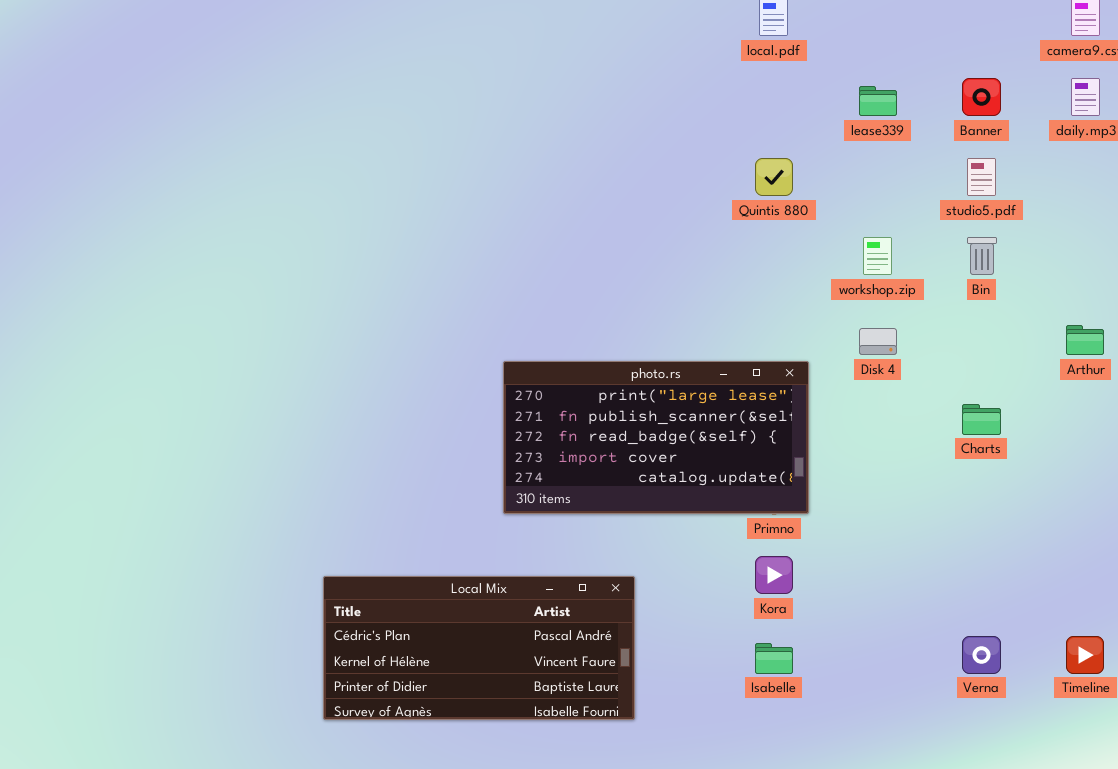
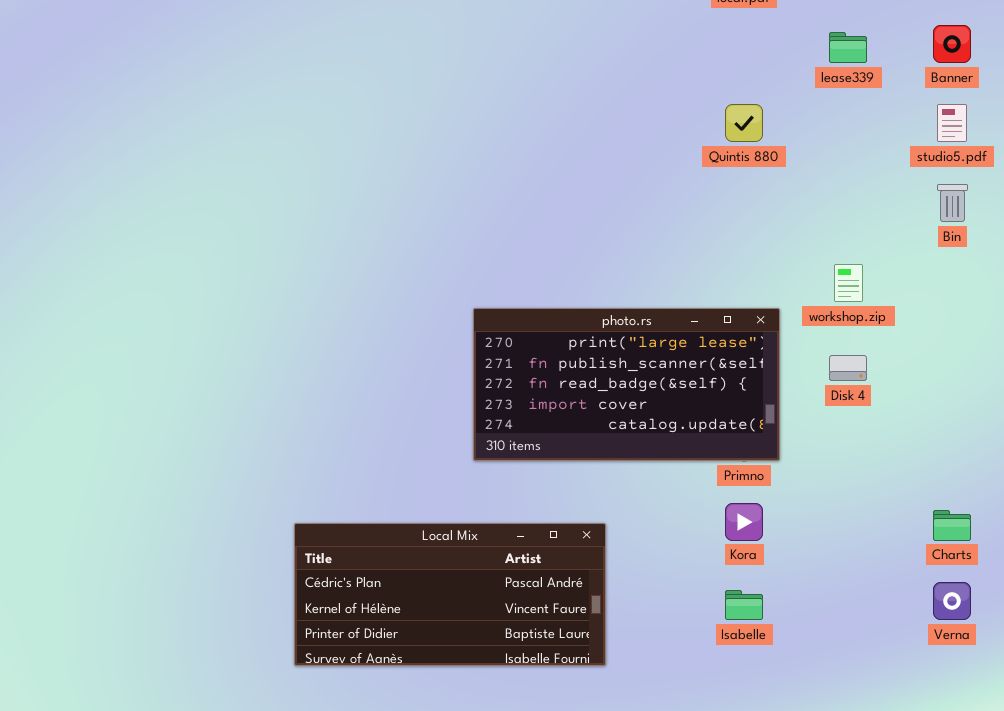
workshop.zip: [863,237,892,275] -> [834,264,863,302], moved
Disk 4: [859,328,897,355] -> [829,355,867,381], moved
Charts: [962,404,1001,435] -> [933,510,971,541], moved

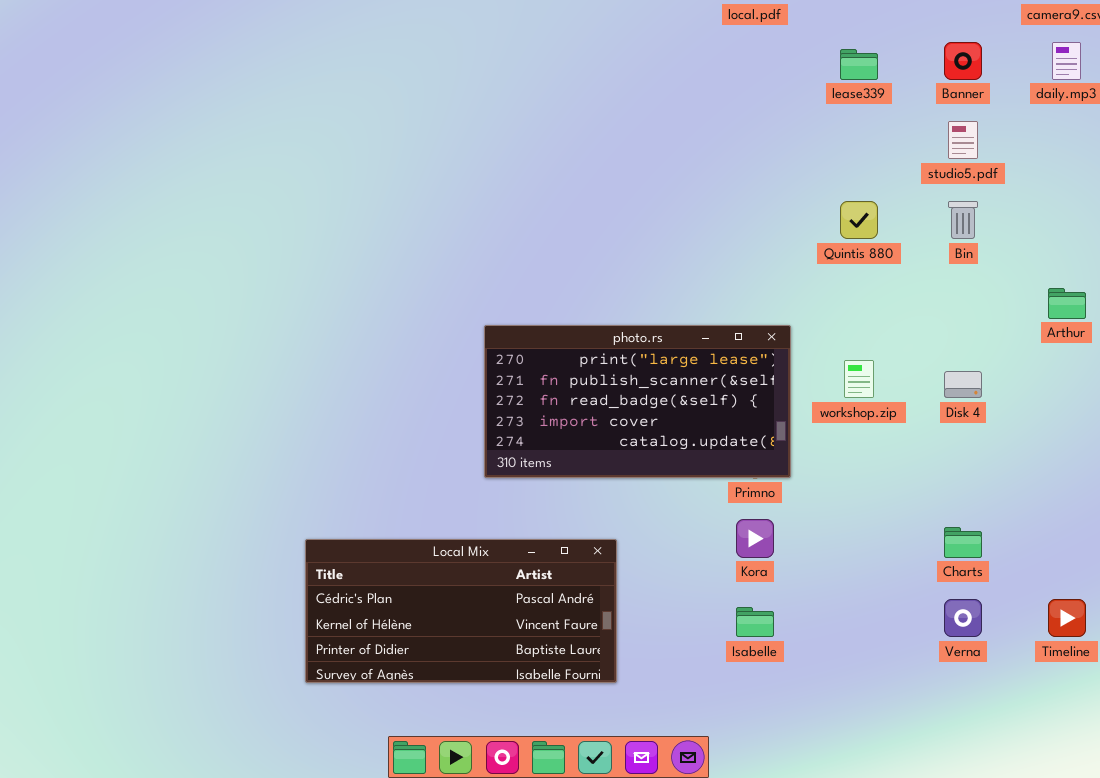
Quintis 880: [725,104,763,142] -> [840,201,878,239], moved
workshop.zip: [834,264,863,302] -> [844,360,874,398], moved
Disk 4: [829,355,867,381] -> [944,371,982,398], moved

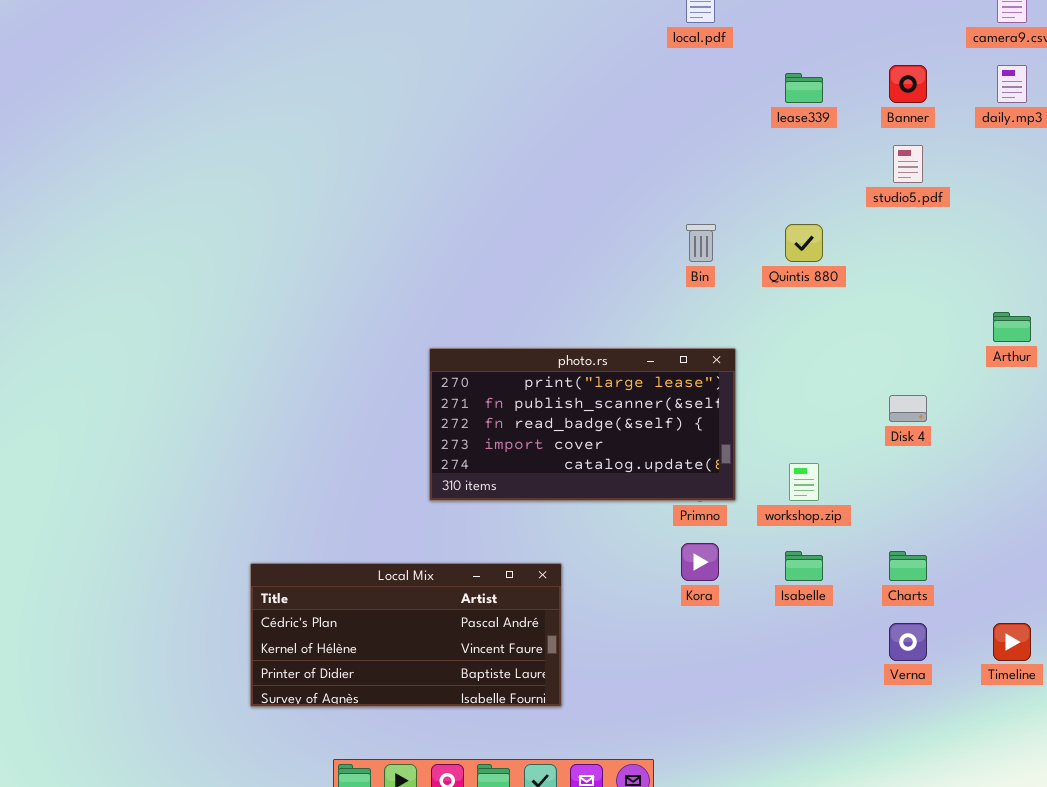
Bin: [948,201,978,239] -> [686,224,716,262], moved
workshop.zip: [844,360,874,398] -> [789,463,819,501], moved
Isabelle: [736,607,774,637] -> [785,551,823,581], moved

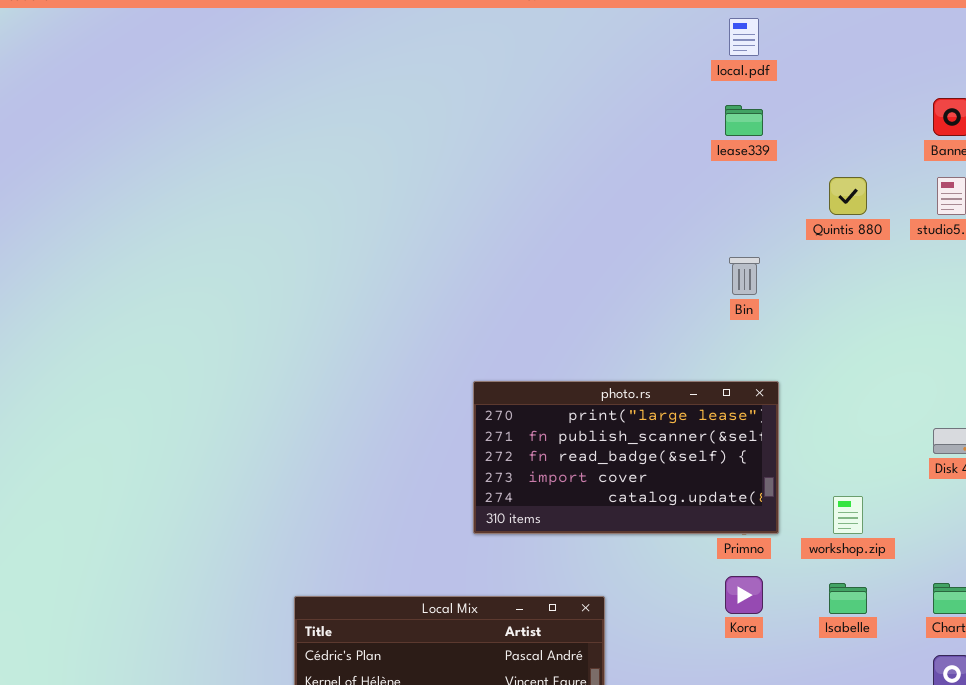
lease339: [785,73,823,103] -> [725,105,763,136], moved
Quintis 880: [785,224,823,262] -> [829,177,867,215], moved

